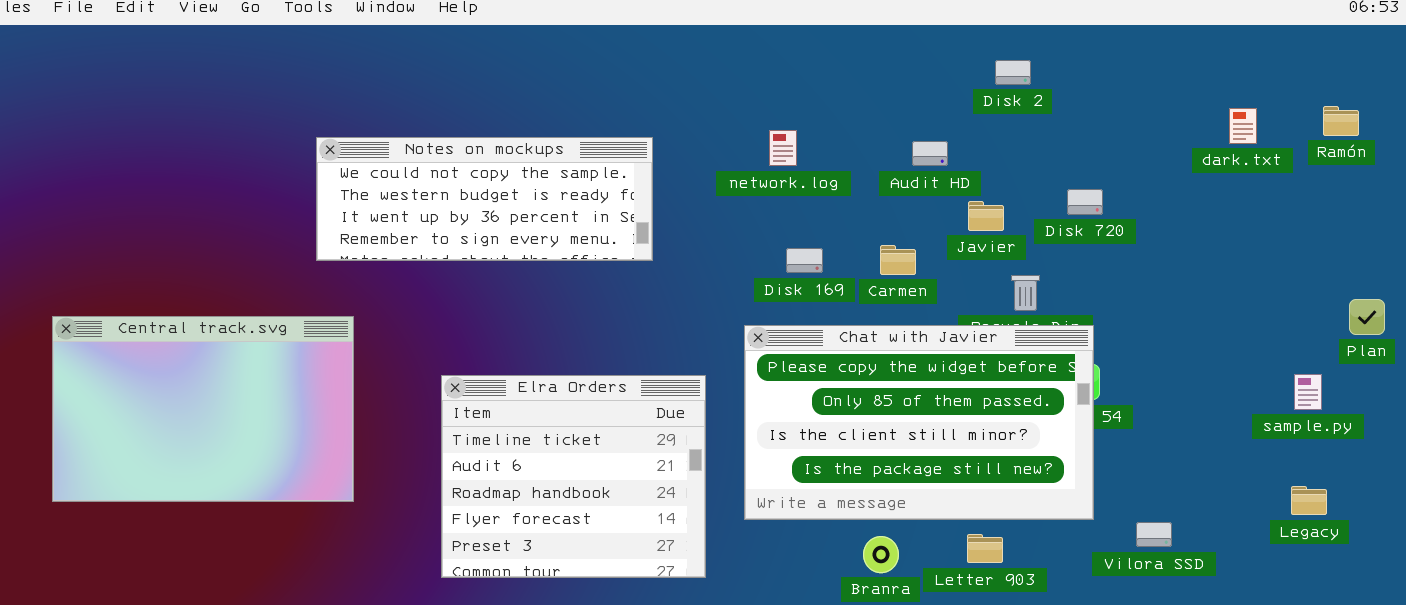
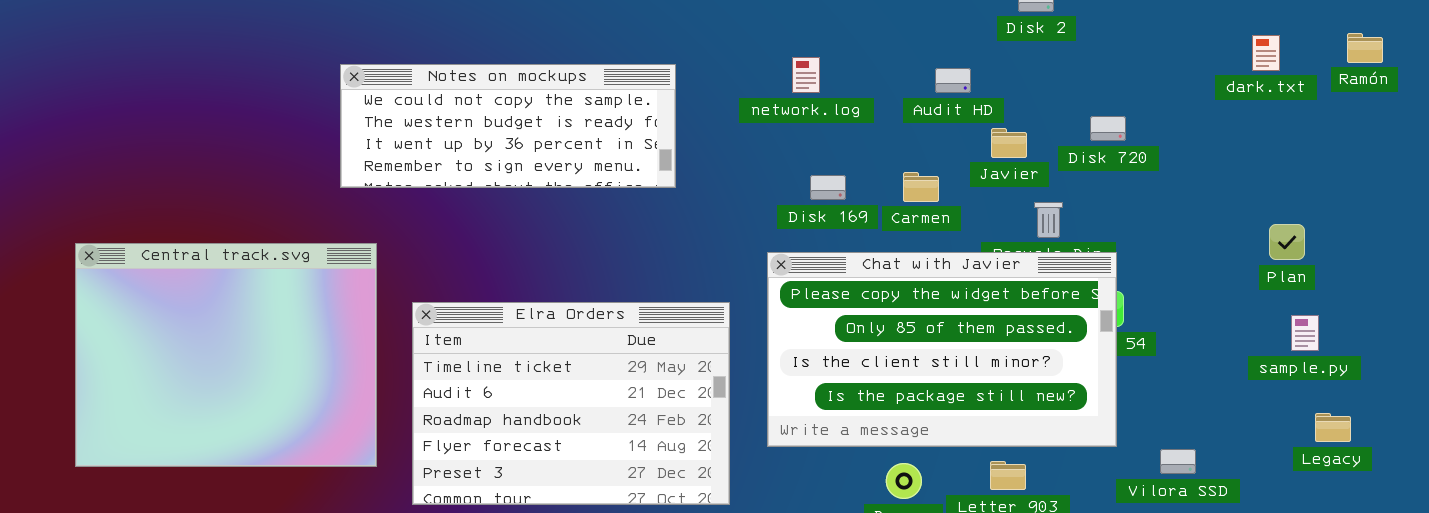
Plan: [1349,299,1385,335] -> [1269,224,1305,260], moved
Central track.svg: [52,316,354,502] -> [75,243,377,467], resized
sample.py: [1294,374,1322,410] -> [1291,315,1319,351], moved
Elra Orders: [441,375,706,578] -> [412,302,730,505], resized

